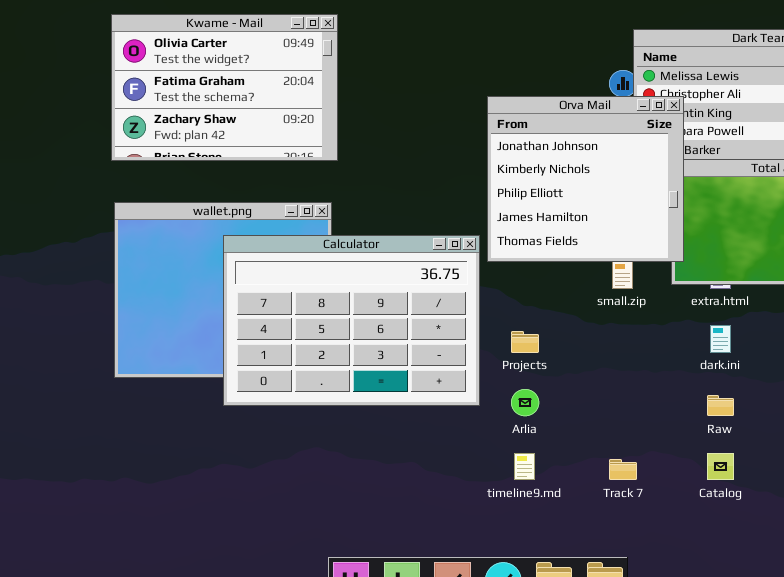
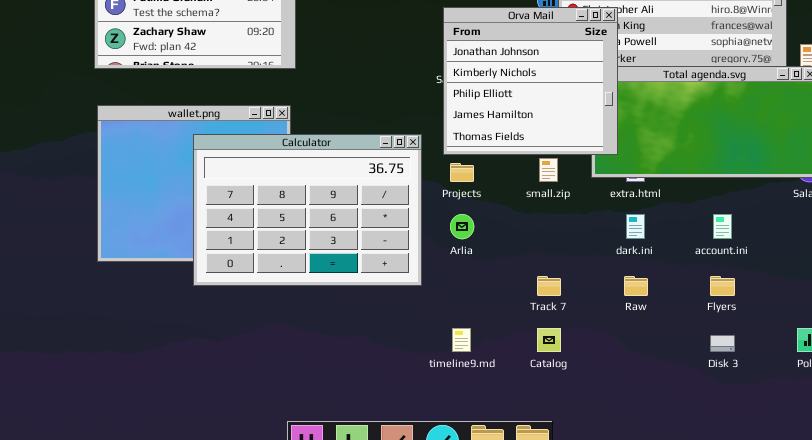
Orva Mail: [487,96,684,262] -> [443,7,618,155], moved
Projects: [511,331,539,353] -> [450,163,474,182], moved
Arlia: [511,389,539,416] -> [450,214,474,239], moved
Catalog: [707,453,734,480] -> [537,328,561,352], moved
Track 7: [609,459,637,480] -> [537,276,561,296], moved

